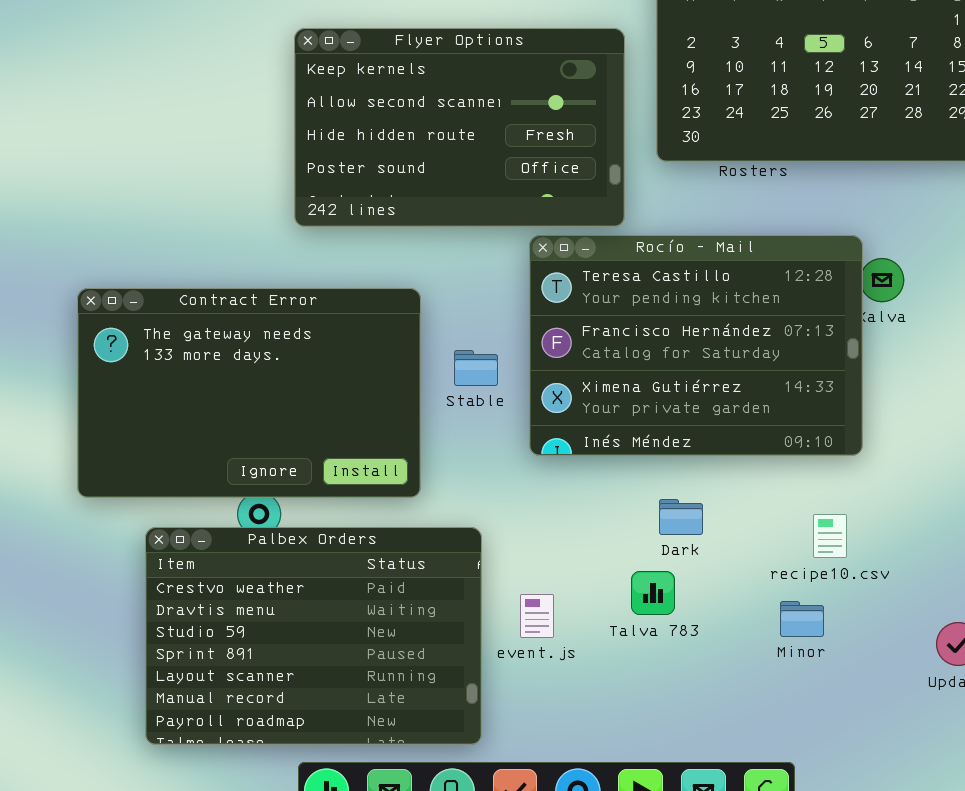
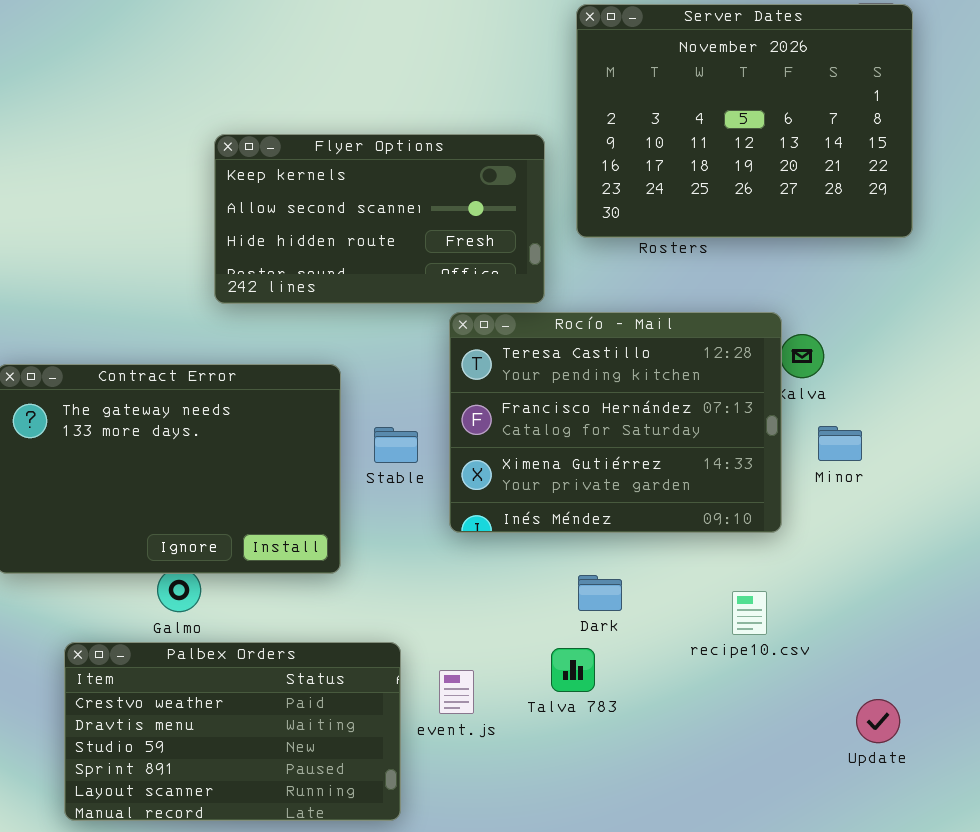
Flyer Options: [294,28,625,227] -> [214,134,545,304], resized
Palbex Orders: [145,527,482,745] -> [64,642,401,821], resized
Minor: [780,601,824,637] -> [818,426,862,461], moved

